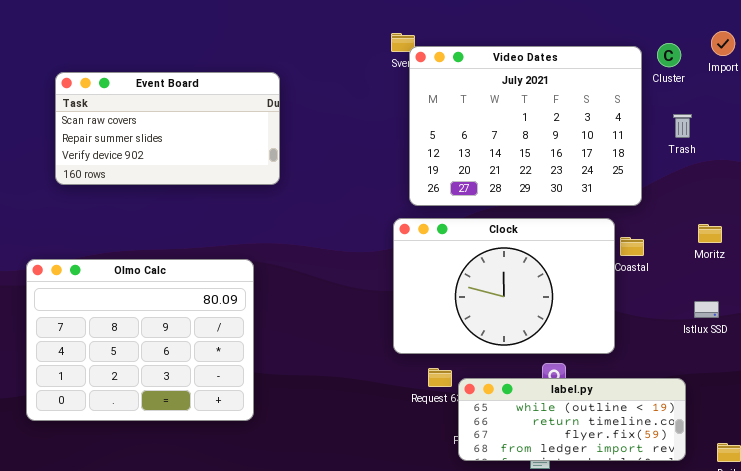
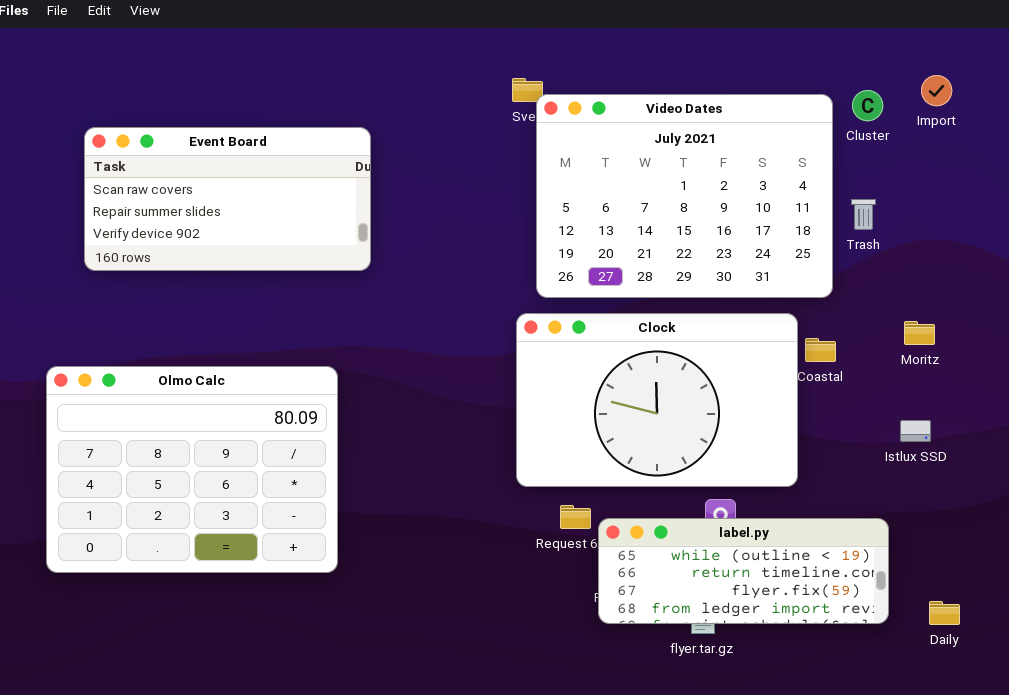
Trash: [673,114,692,138] -> [851,199,876,230], moved

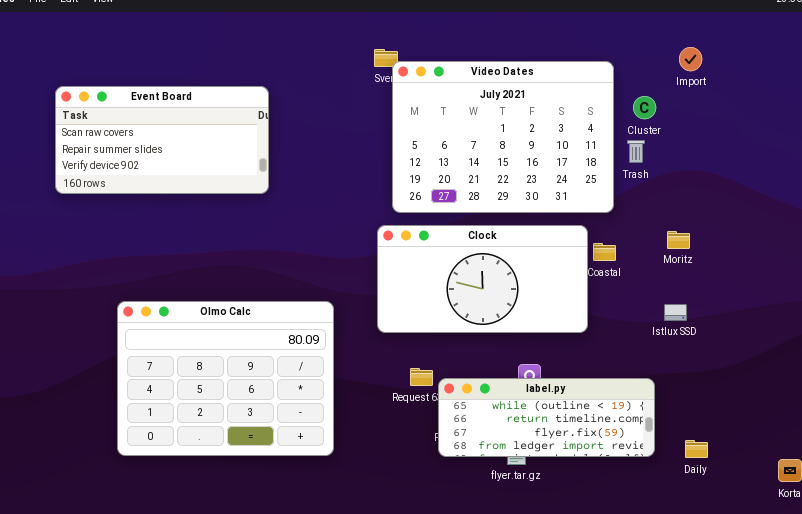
Cluster: [852,90,883,121] -> [633,96,656,119], moved
Clock: [516,313,798,487] -> [377,225,588,333], resized
Olmo Calc: [46,366,338,573] -> [117,301,334,456], moved

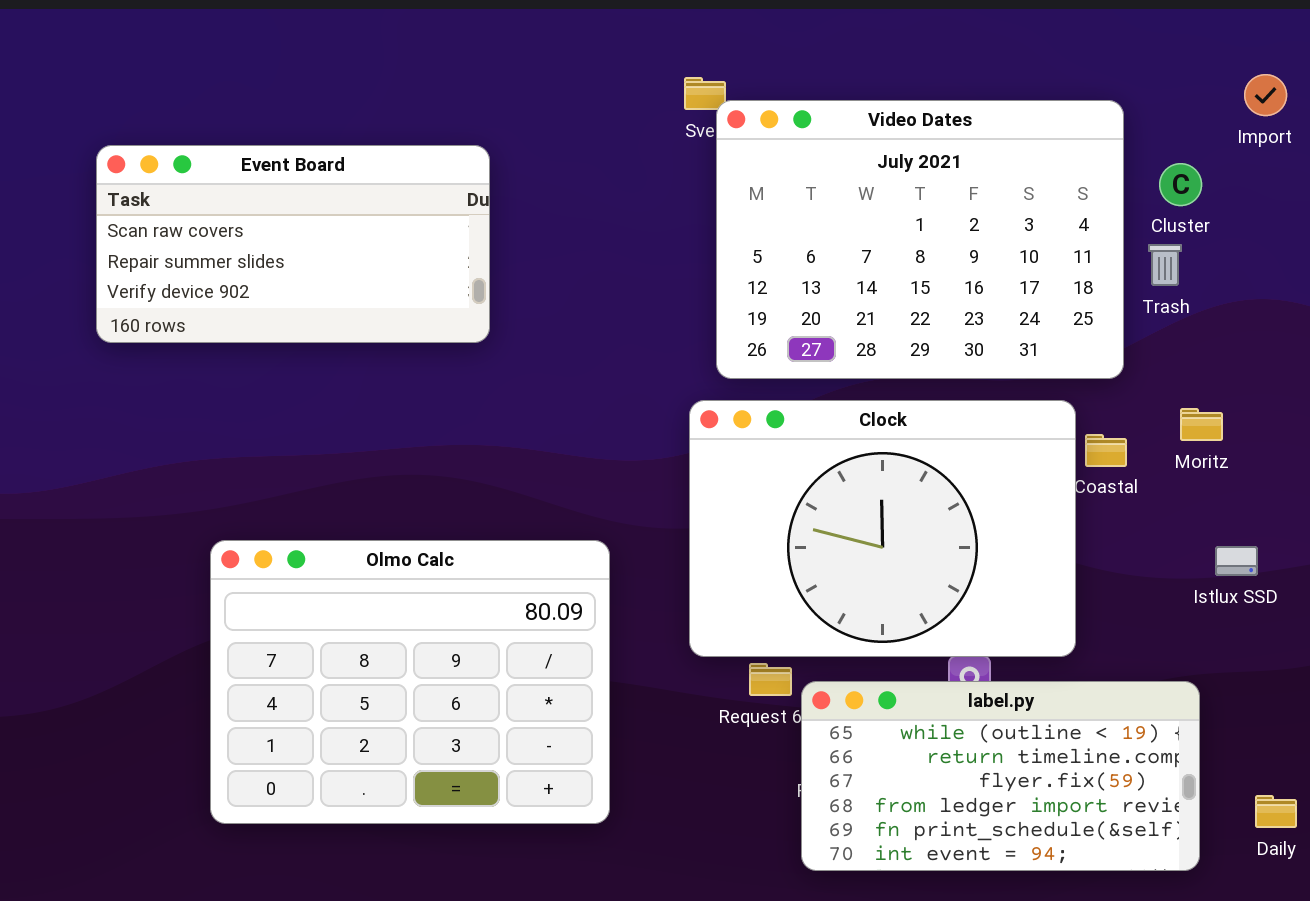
Clock: [377,225,588,333] -> [689,400,1076,657], resized
Moritz: [667,231,690,249] -> [1180,408,1223,441], moved
label.py: [438,378,655,457] -> [801,681,1200,871], resized

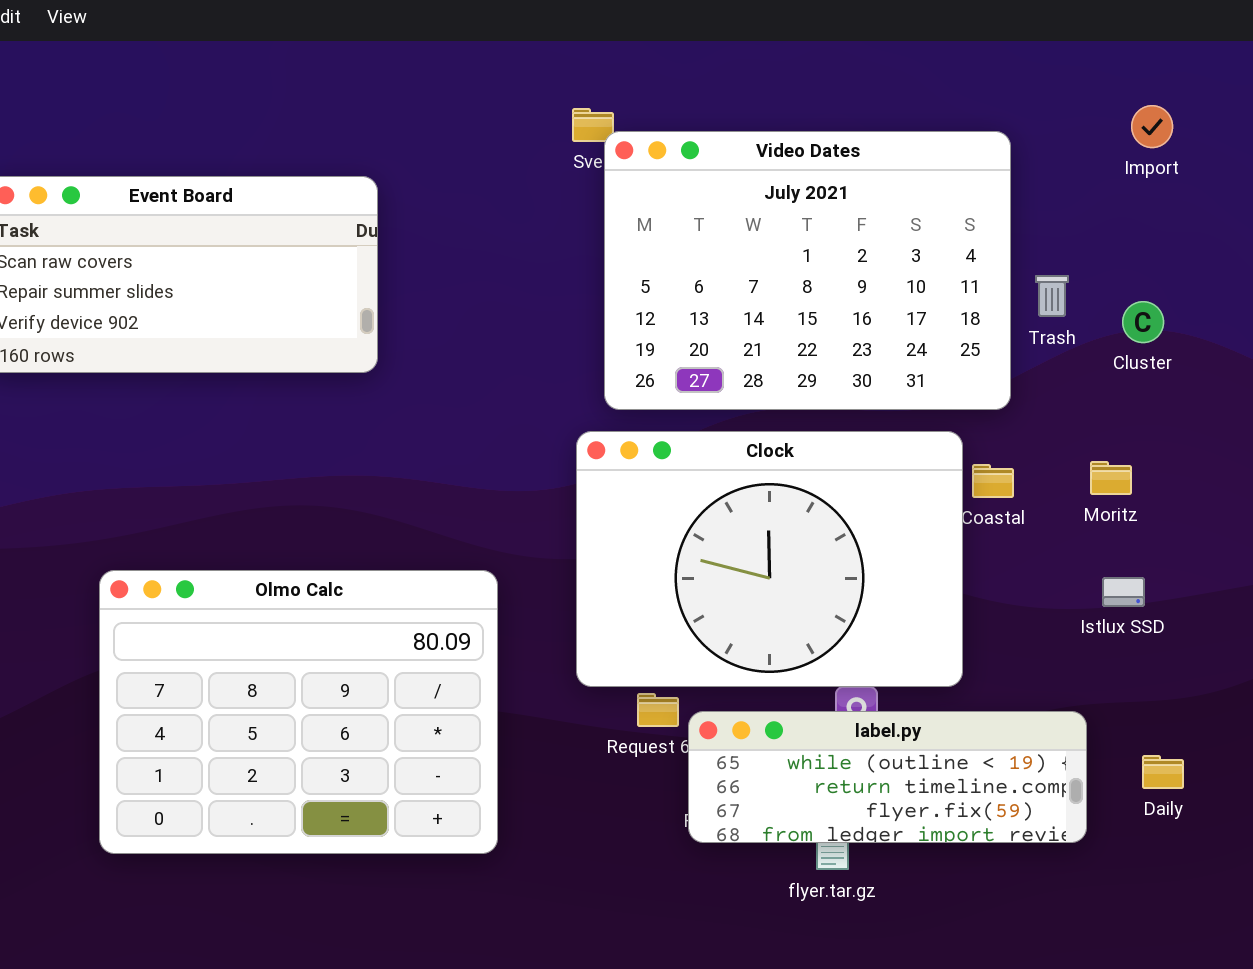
Cluster: [1159,163,1202,206] -> [1122,301,1164,343], moved
Moritz: [1180,408,1223,441] -> [1090,461,1132,495], moved
label.py: [801,681,1200,871] -> [688,711,1087,843], resized
Daily: [1255,795,1297,828] -> [1142,755,1184,789], moved

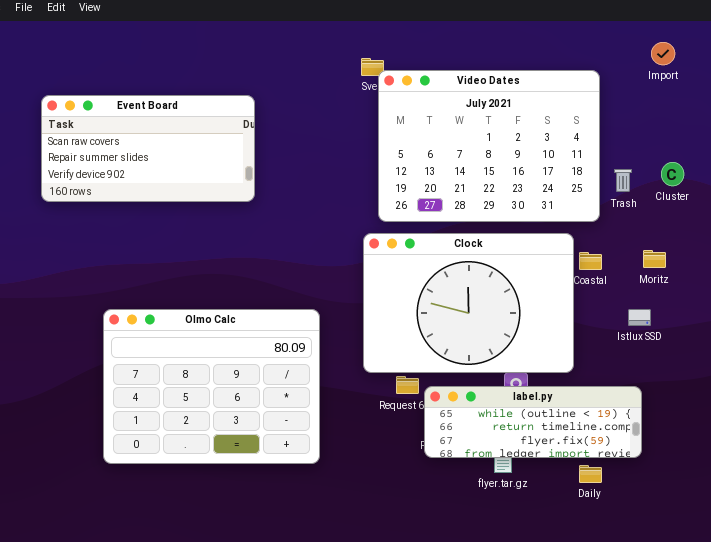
Import: [1131,105,1173,148] -> [651,42,675,65], moved
Trash: [1035,275,1069,317] -> [614,169,632,192], moved
Istlux SSD: [1102,577,1145,607] -> [628,309,651,326], moved
Daily: [1142,755,1184,789] -> [579,465,602,483], moved

